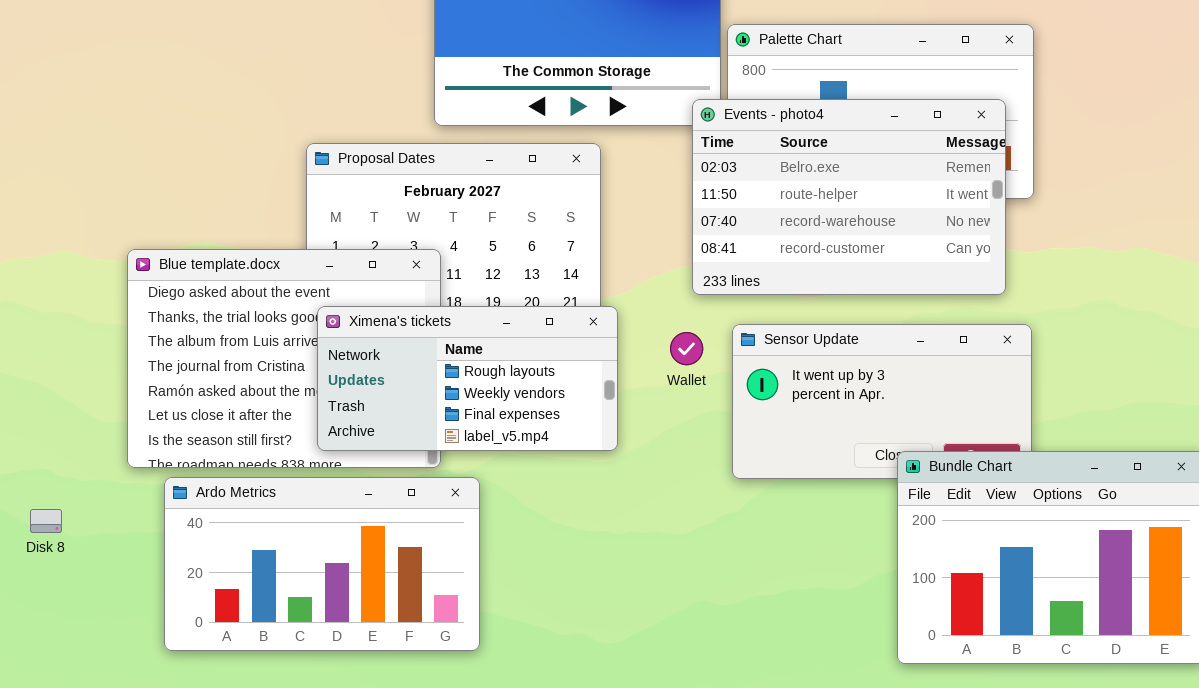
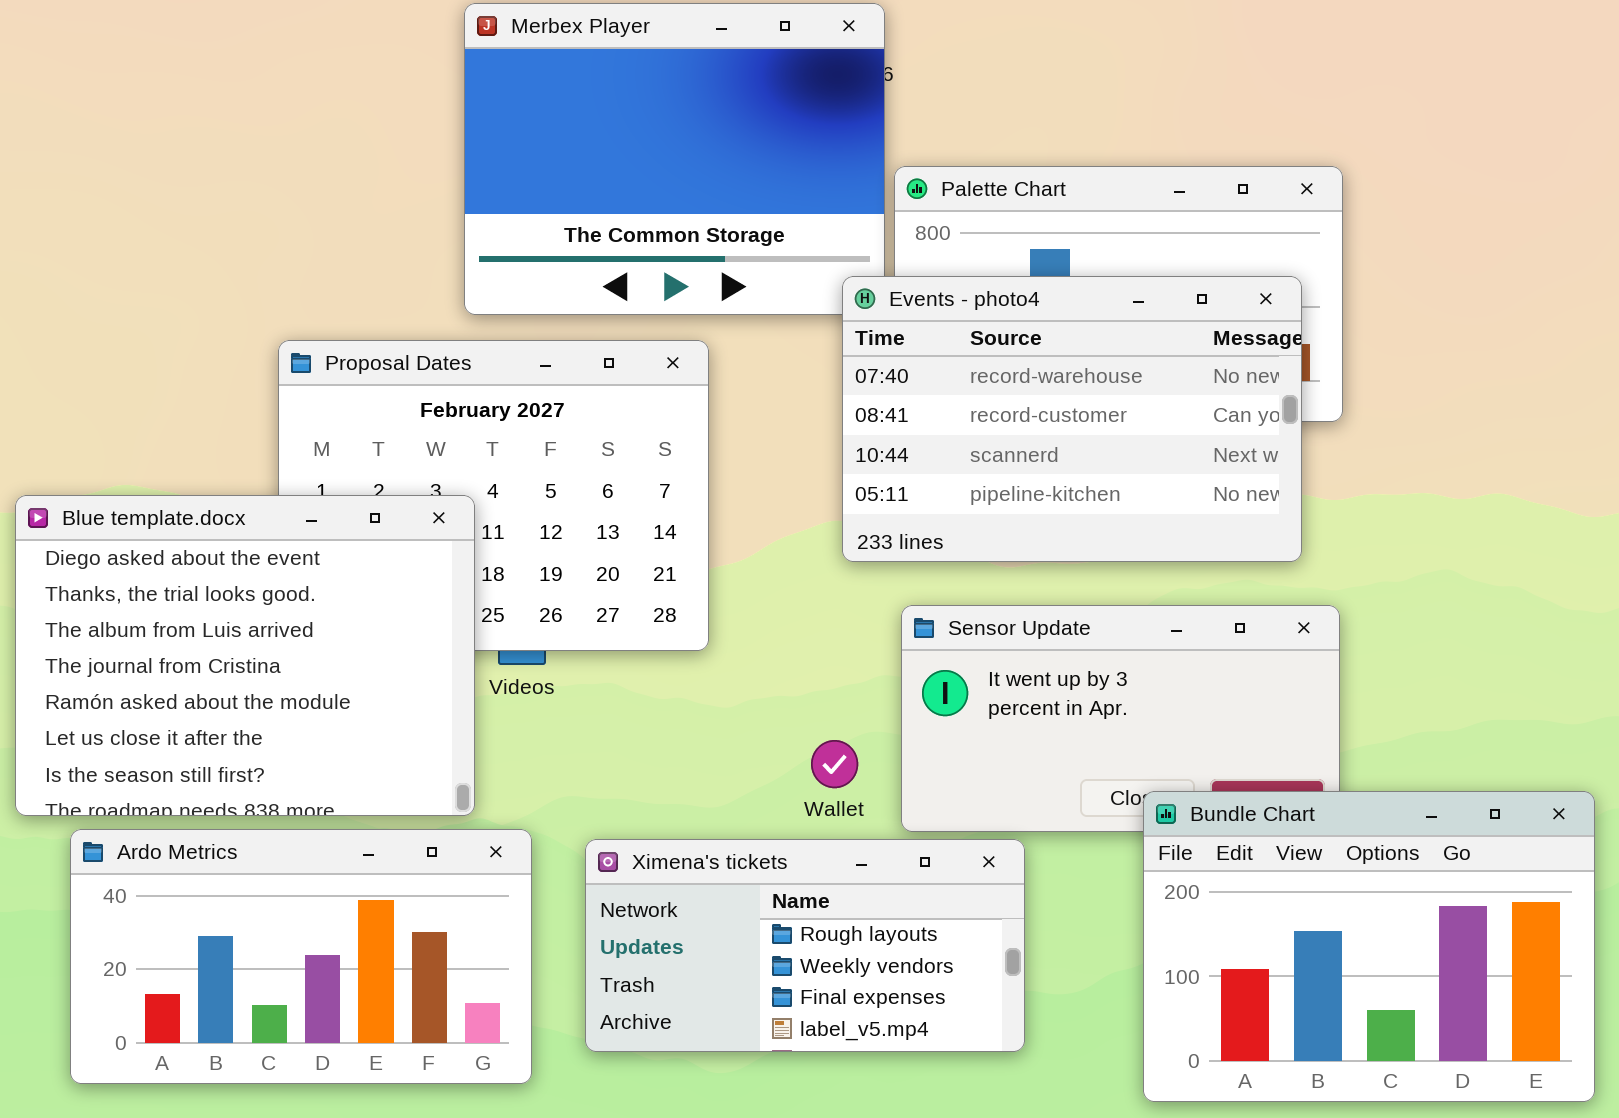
Events - photo4: [692,99,1006,295] -> [842,276,1302,562], scrolled down 2 rows
Ximena's tickets: [317,306,618,451] -> [585,839,1025,1052], moved
Wallet: [670,332,703,365] -> [811,740,858,788], moved

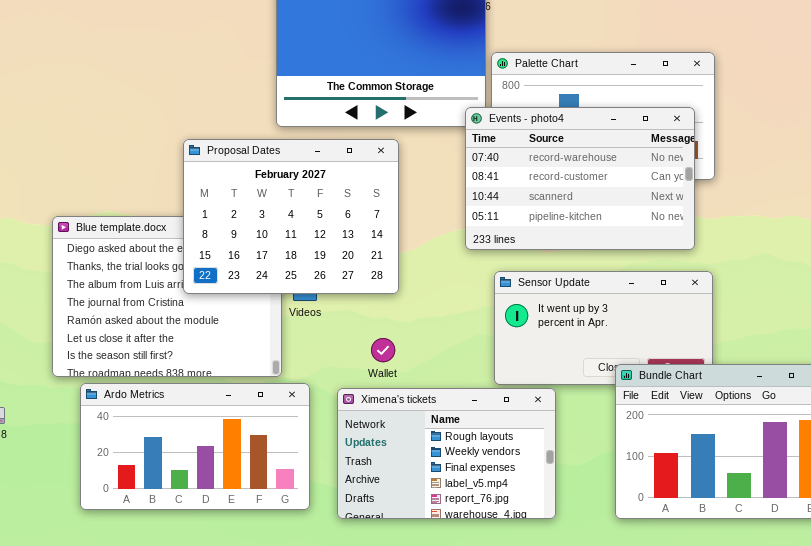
Proposal Dates: [278,340,709,651] -> [183,139,399,294], raised
Wallet: [811,740,858,788] -> [371,338,395,362], moved
Ximena's tickets: [585,839,1025,1052] -> [337,388,556,519], resized

